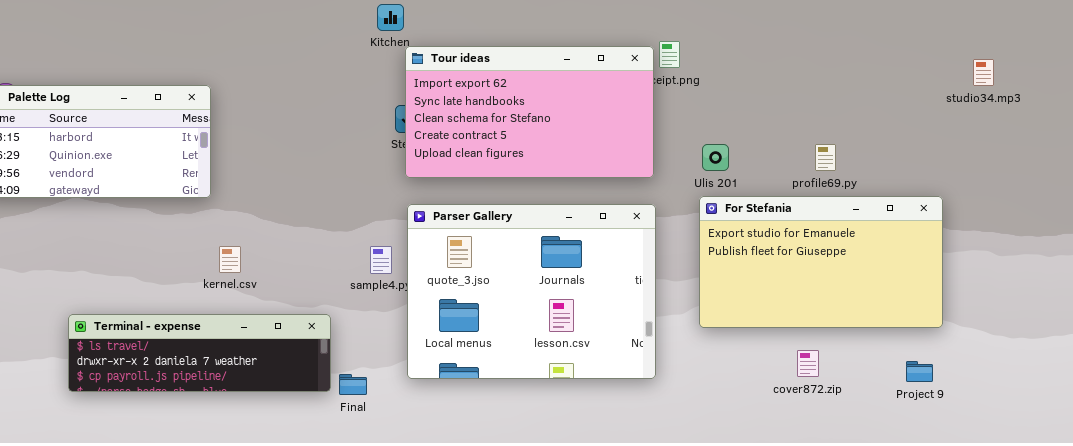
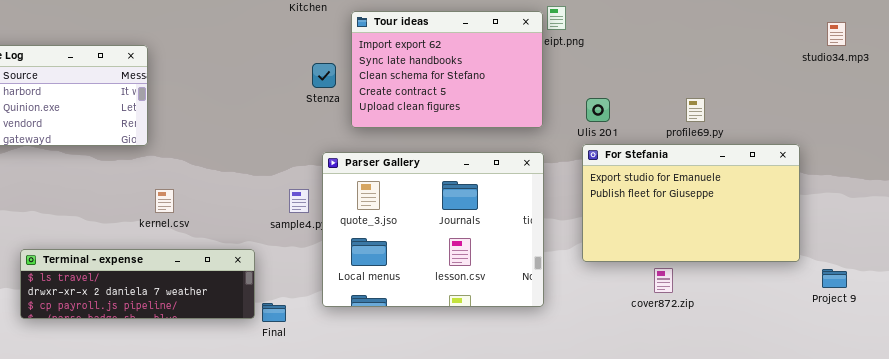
Tour ideas: [405,46,654,178] -> [351,11,543,128], resized
cover872.zip: [797,350,819,377] -> [654,268,673,293], moved
Project 9: [906,361,933,382] -> [822,269,847,288], moved

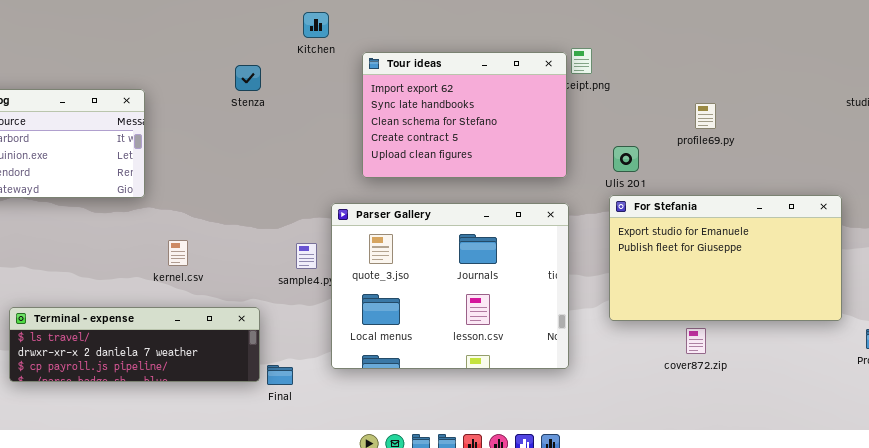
Stenza: [312,63,336,88] -> [235,65,261,91], moved
profile69.py: [686,98,705,122] -> [695,103,716,129], moved
kernel.csv: [155,189,174,213] -> [168,240,188,266], moved

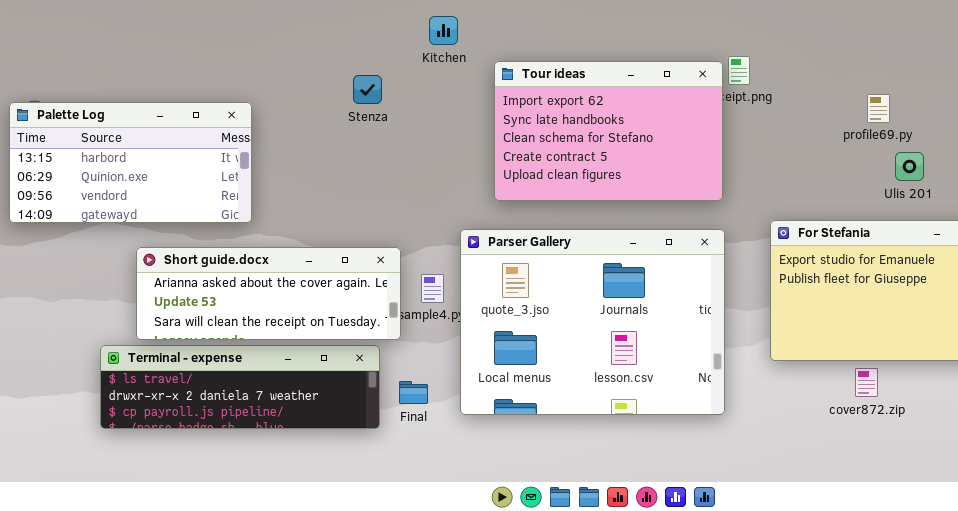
profile69.py: [695,103,716,129] -> [867,94,890,123], moved
Ulis 201: [613,146,639,172] -> [895,152,924,181], moved
Short guide.docx: none -> [136,247,401,340], opened
Final: [267,365,293,385] -> [399,381,428,404], moved

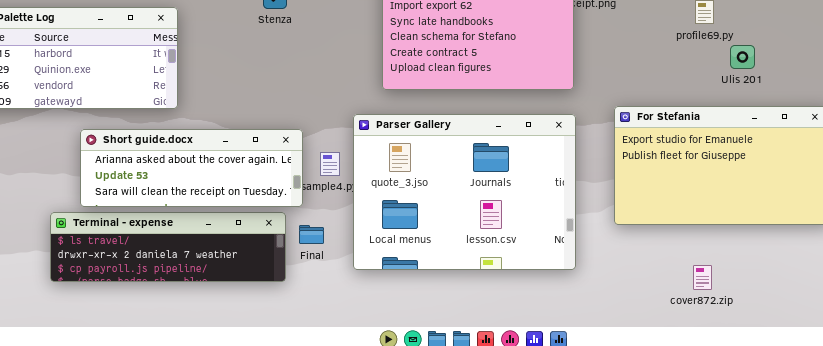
Ulis 201: [895,152,924,181] -> [730,45,755,69], moved
cover872.zip: [855,368,878,397] -> [693,265,712,290], moved
Final: [399,381,428,404] -> [299,225,324,244], moved

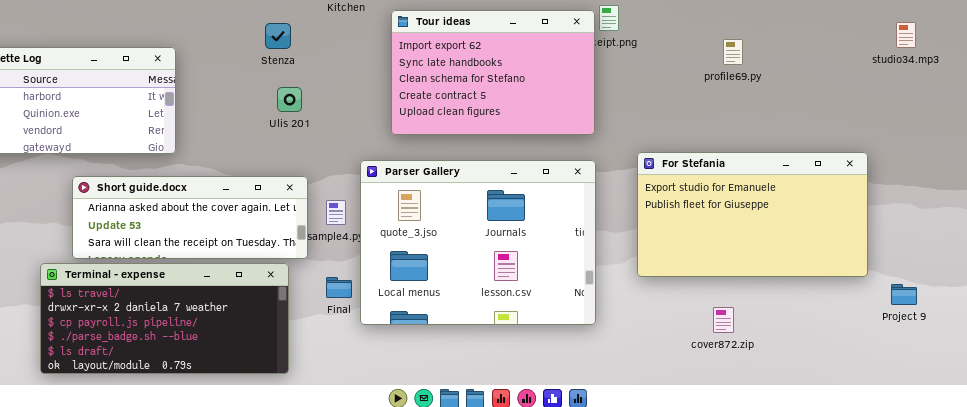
Ulis 201: [730,45,755,69] -> [277,87,302,112], moved
Terminal - expense: [50,212,286,282] -> [40,263,289,374], resized
Final: [299,225,324,244] -> [326,277,352,298], moved
cover872.zip: [693,265,712,290] -> [713,307,734,333], moved

